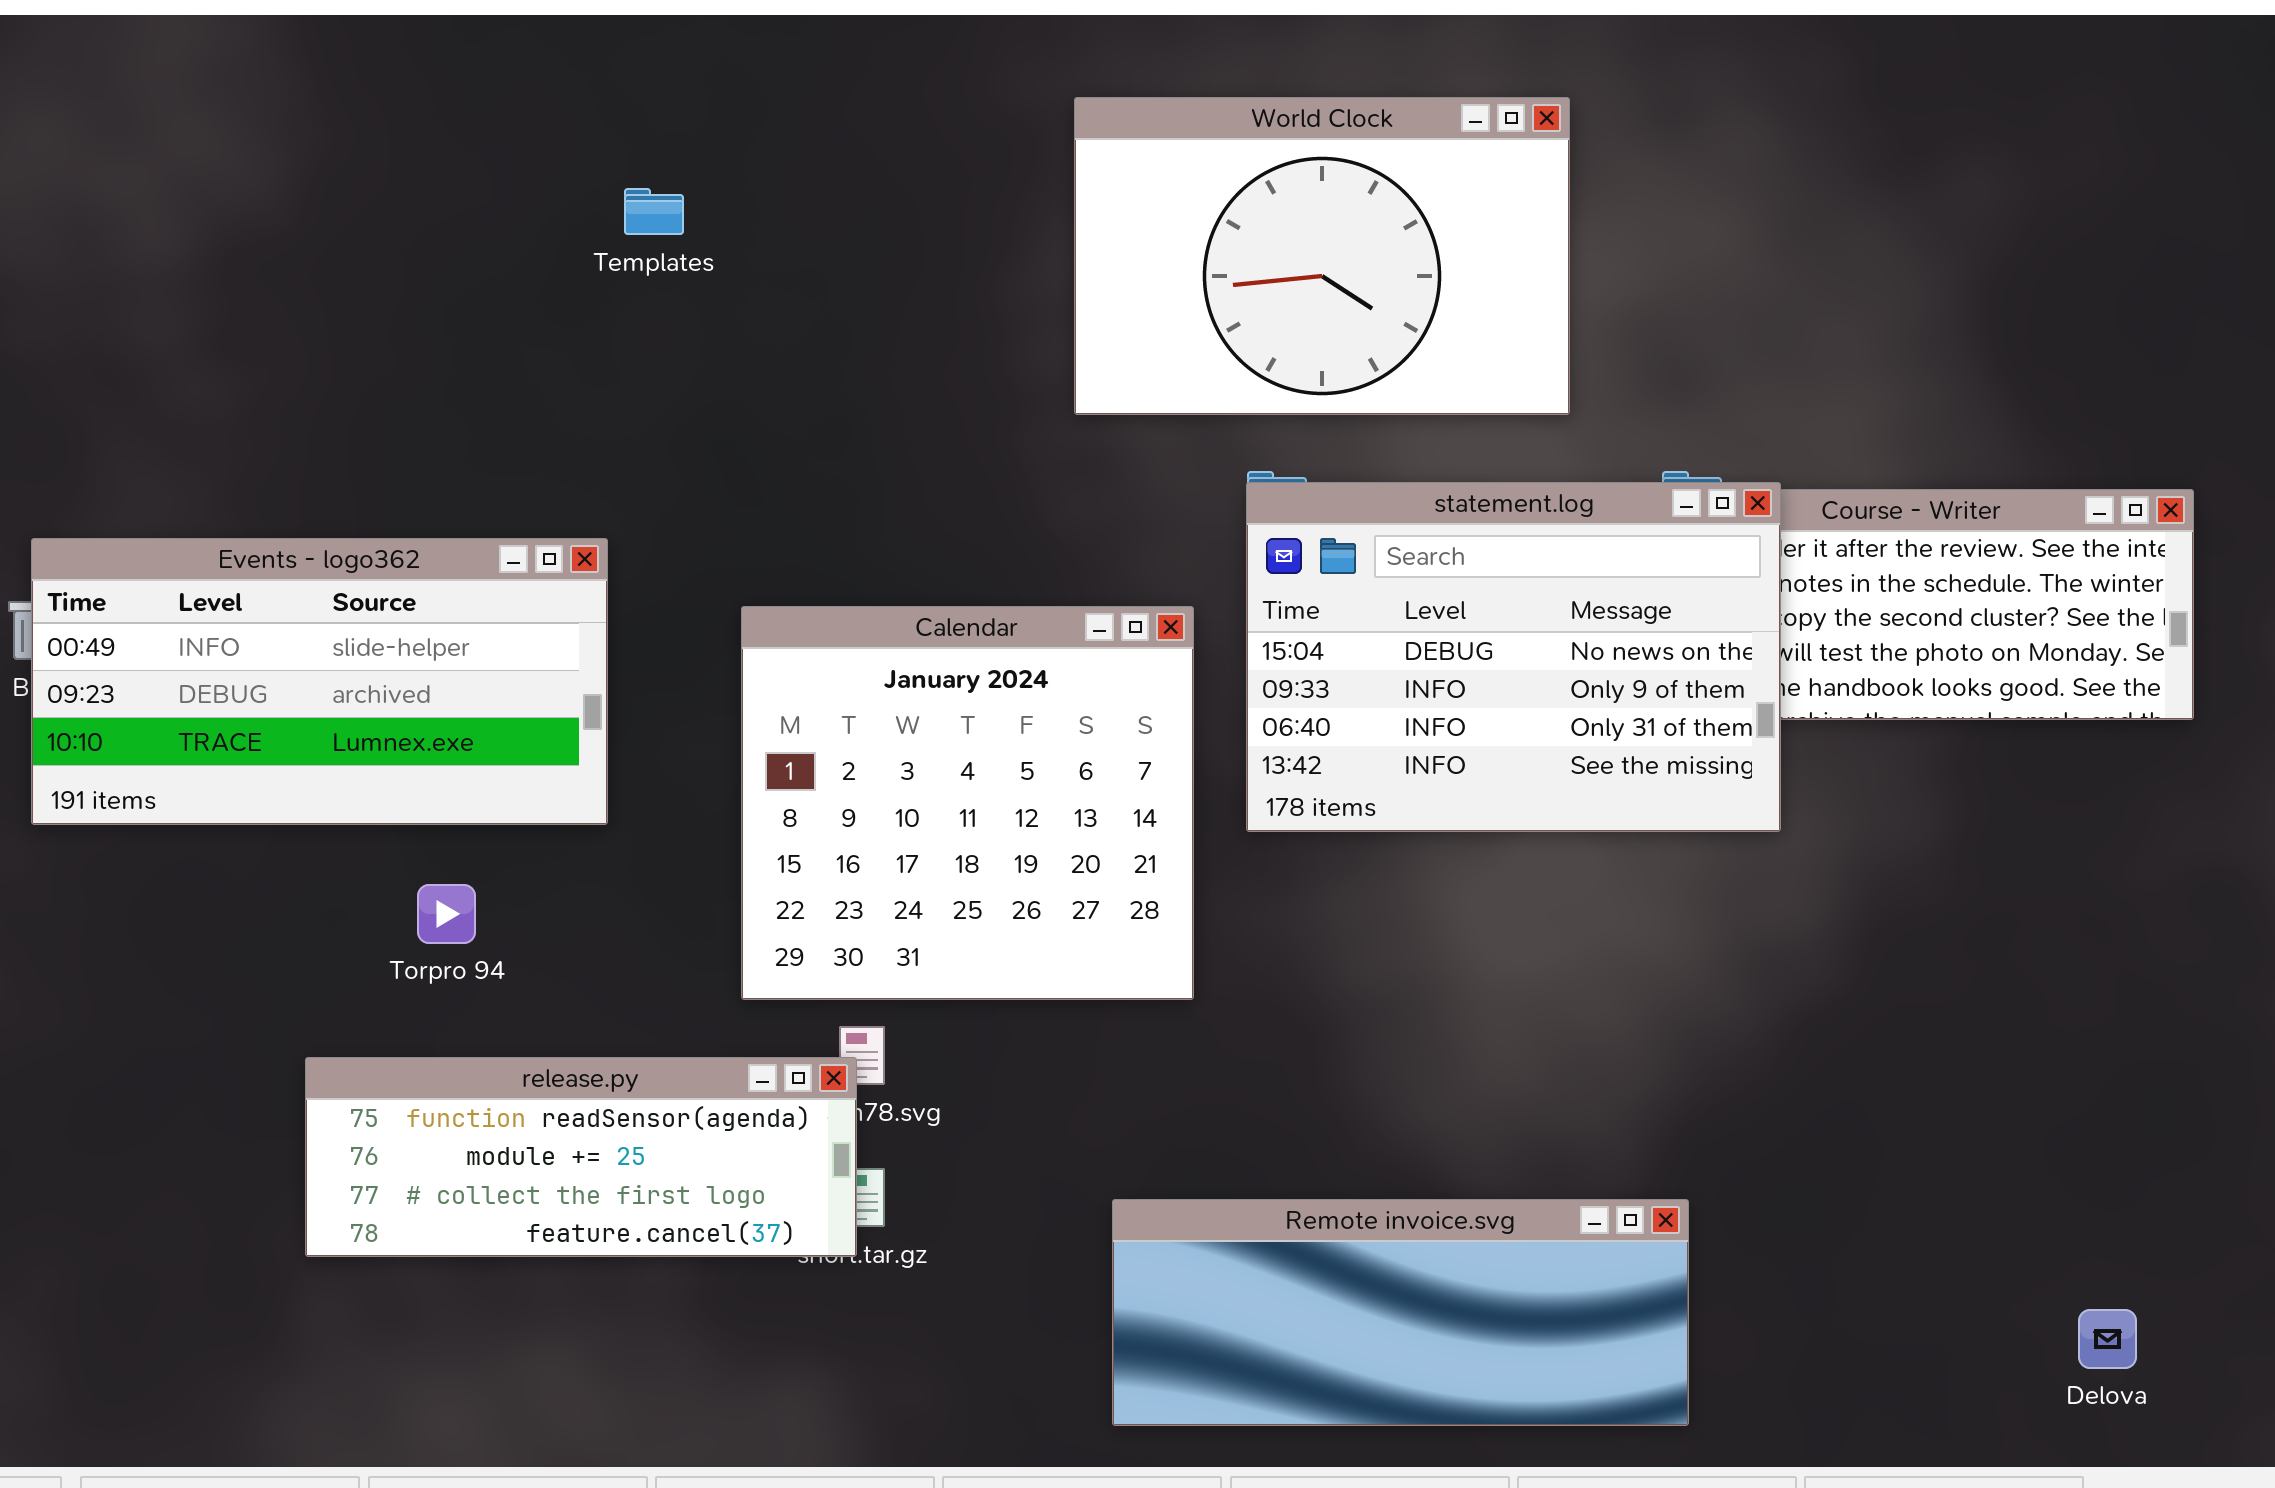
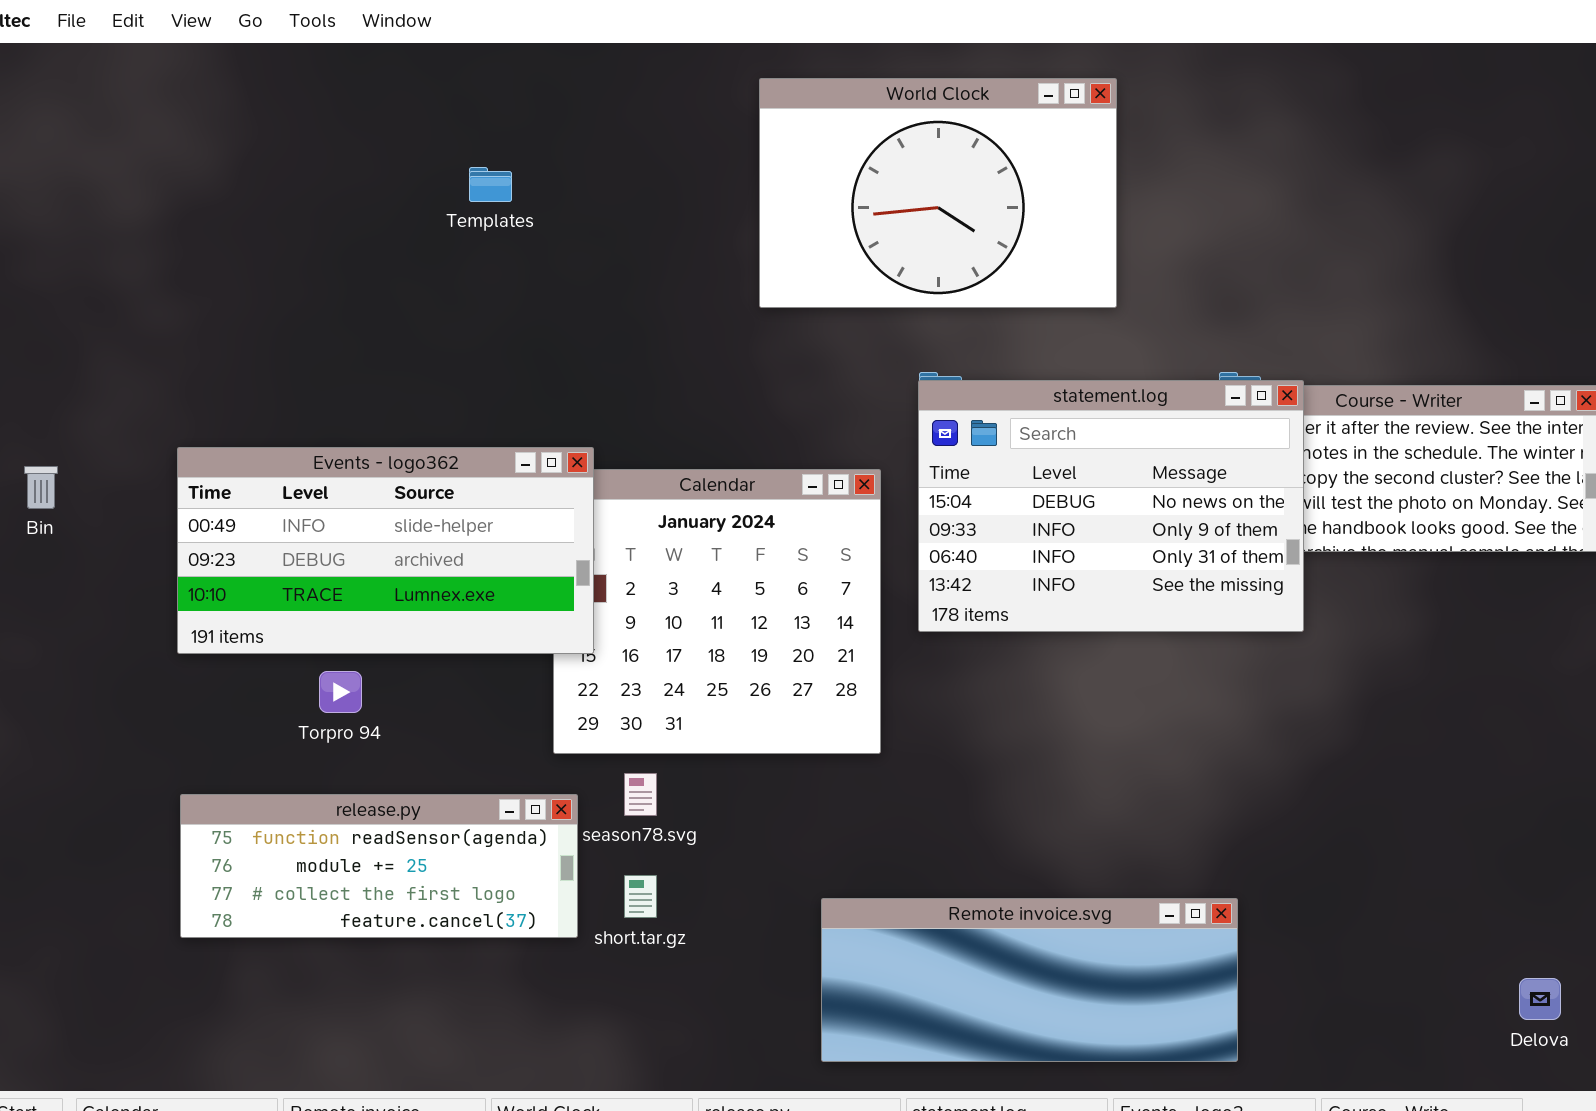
World Clock: [1074,97,1570,415] -> [759,78,1117,308], moved
Events - logo362: [31,538,608,825] -> [177,447,594,654], moved
release.py: [305,1057,857,1257] -> [180,794,578,938], moved

